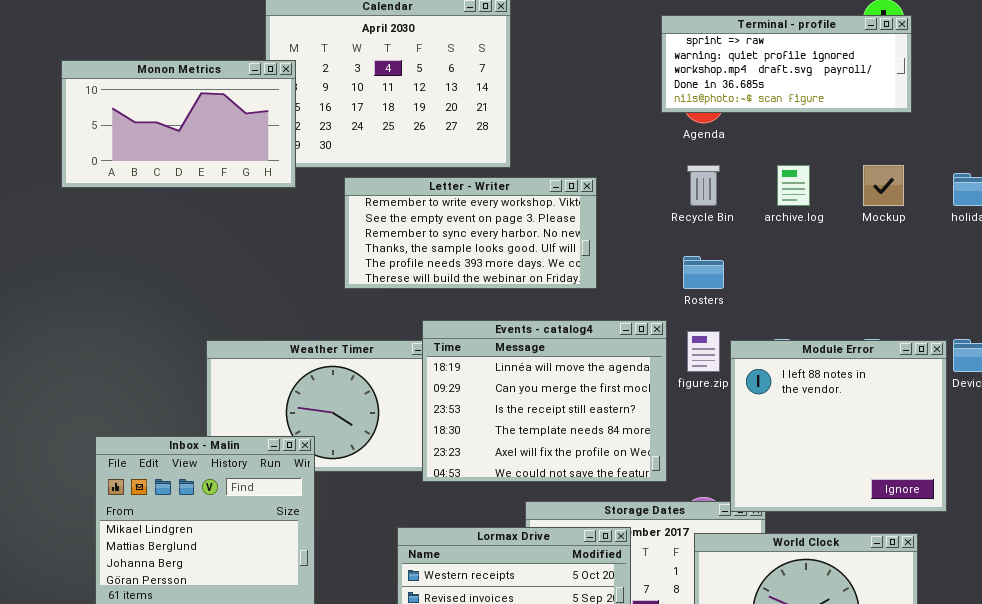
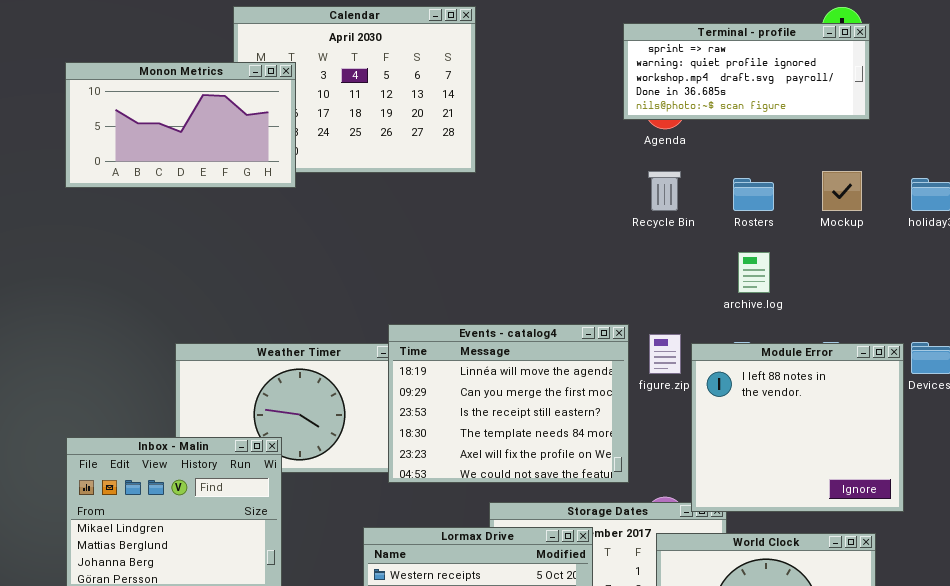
Monon Metrics: [61,60,296,188] -> [65,62,296,188], moved
archive.log: [777,165,810,206] -> [738,252,770,293], moved
Letter - Writer: [344,177,597,289] -> none, closed
Rosters: [683,256,724,289] -> [733,178,774,211], moved

